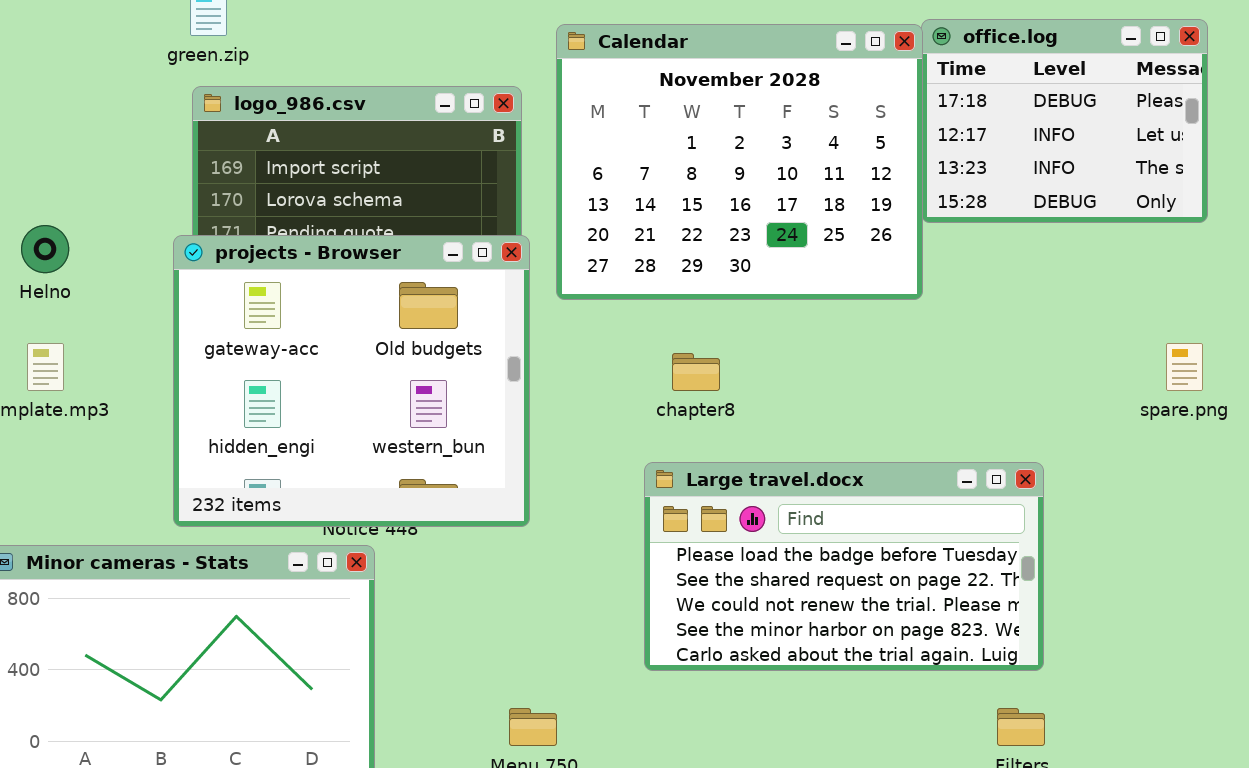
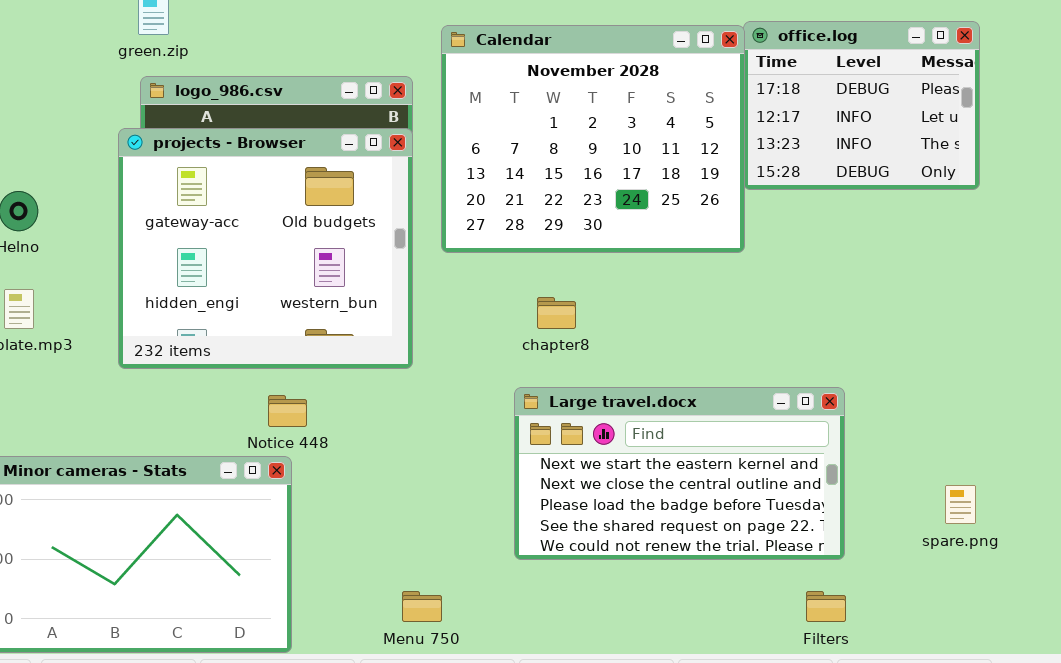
projects - Browser: [173,235,530,527] -> [118,128,413,369], moved
spare.png: [1166,343,1203,391] -> [945,485,976,524], moved
Large travel.docx: [644,462,1044,671] -> [514,387,845,560], scrolled up 2 rows

